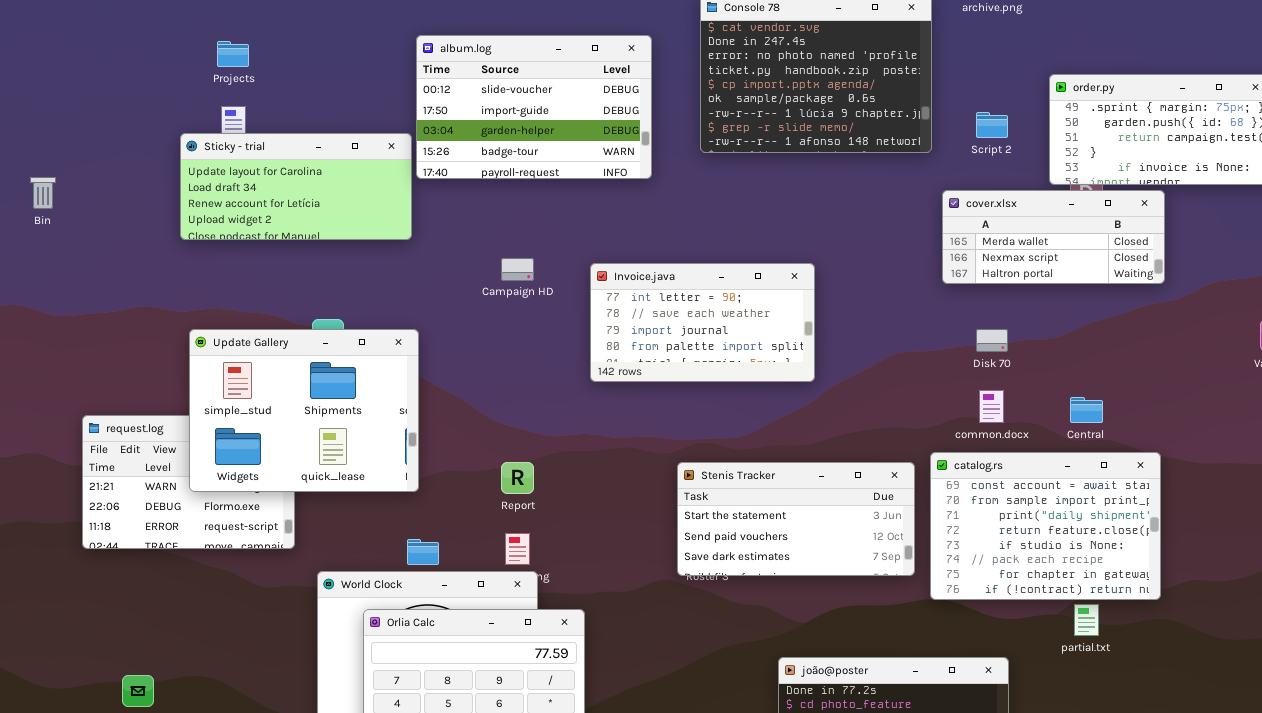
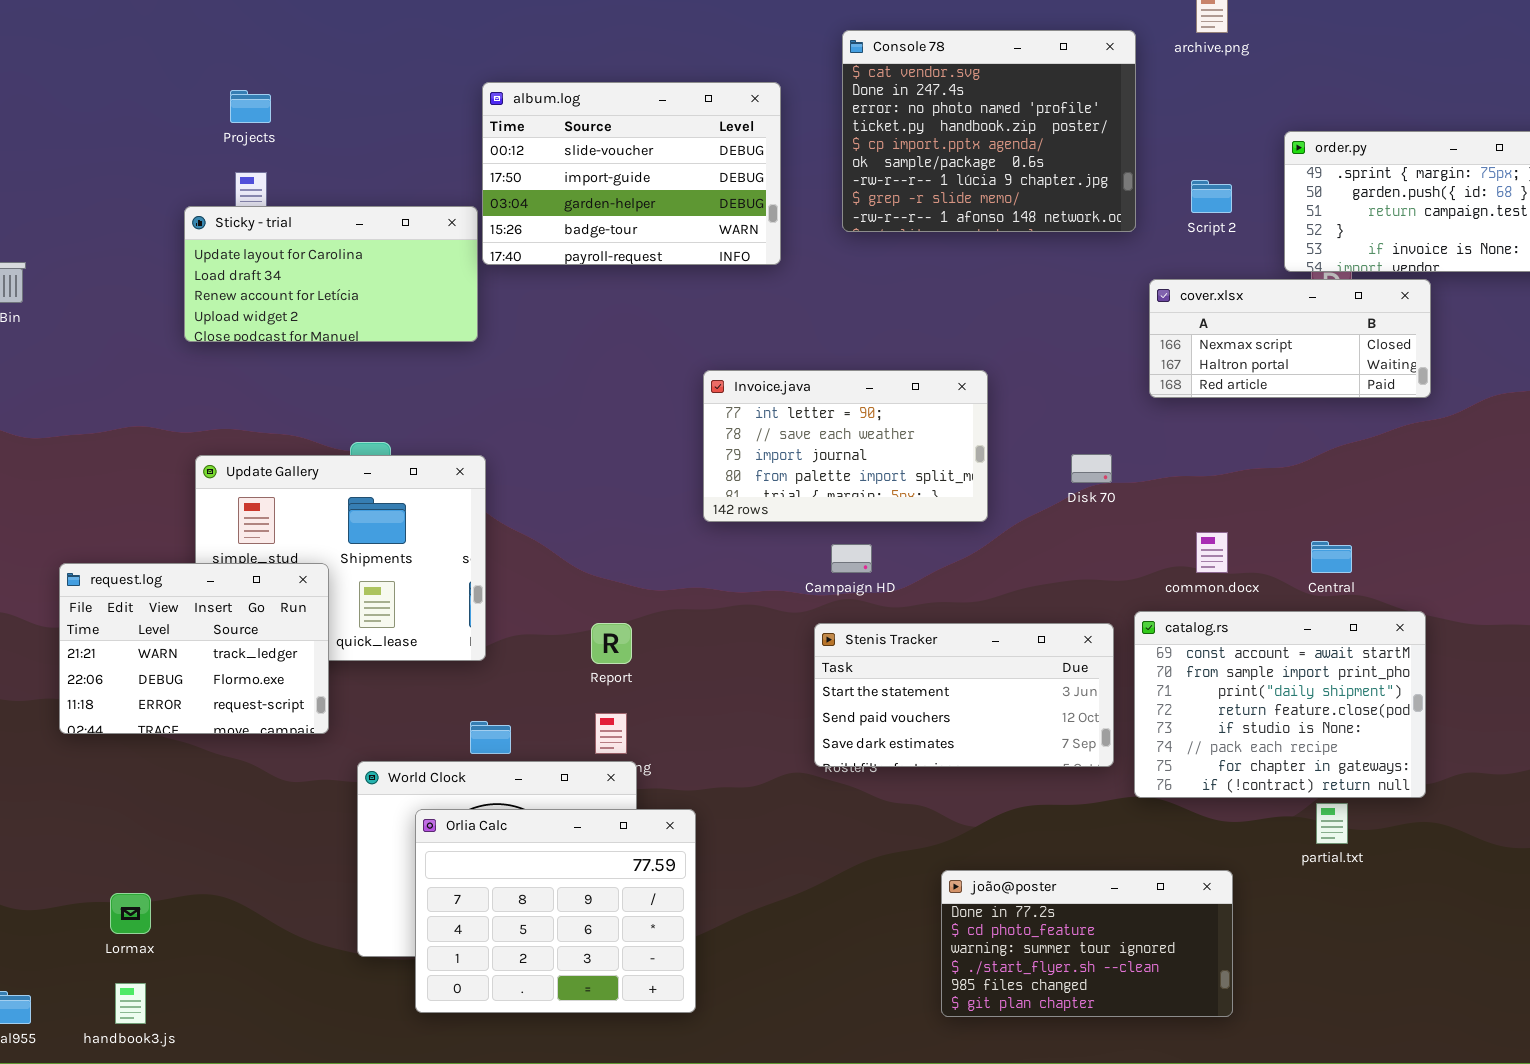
cover.xlsx: [942,190,1165,284] -> [1149,279,1431,398], scrolled down 1 row
Campaign HD: [501,258,534,281] -> [831,544,872,573], moved
Disk 70: [976,329,1008,352] -> [1071,454,1112,483], moved
request.log: [82,415,295,549] -> [59,563,329,734], raised

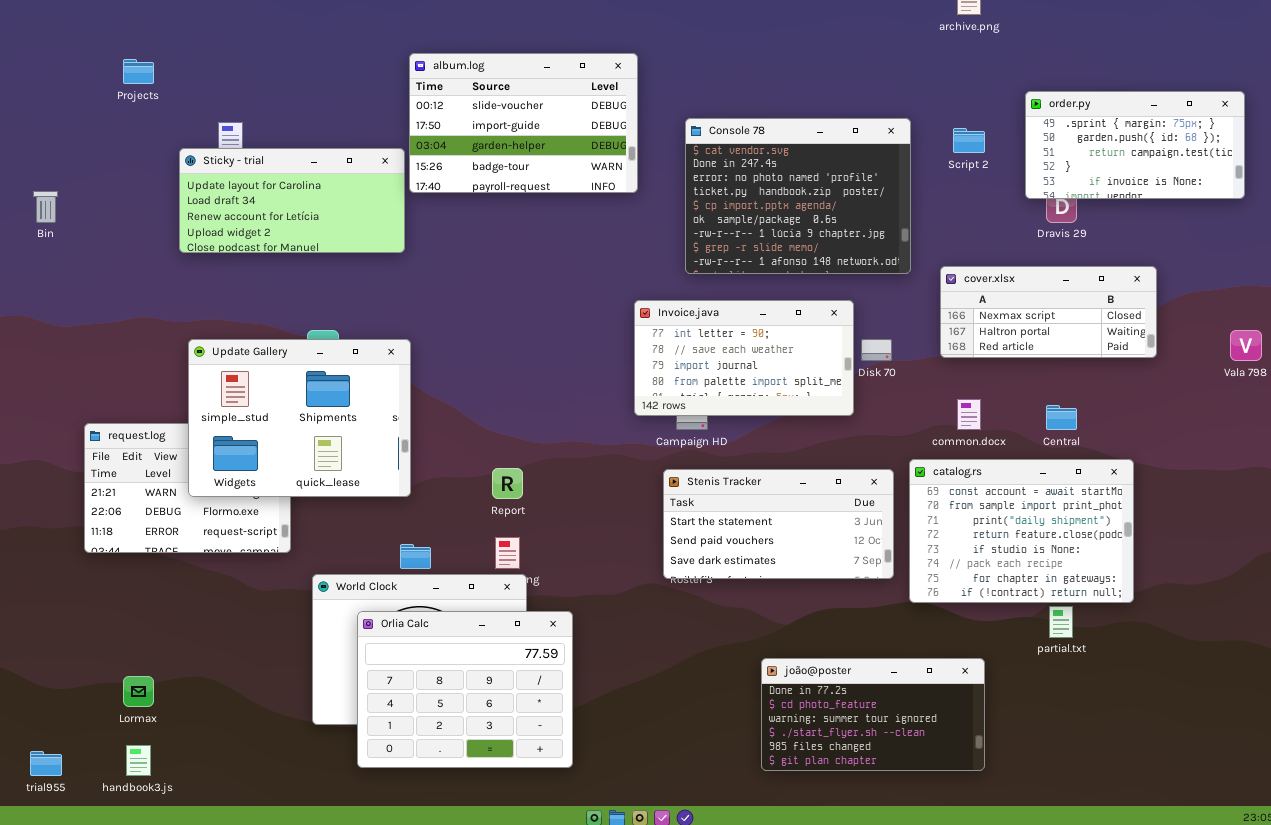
Console 78: [842,30,1136,232] -> [685,118,911,274], moved
Projects: [230,90,271,123] -> [123,59,154,84], moved
cover.xlsx: [1149,279,1431,398] -> [940,266,1157,358], moved
Invoice.java: [703,370,988,522] -> [634,300,854,416], moved
Update Gallery: [195,455,486,661] -> [188,339,411,497], raised

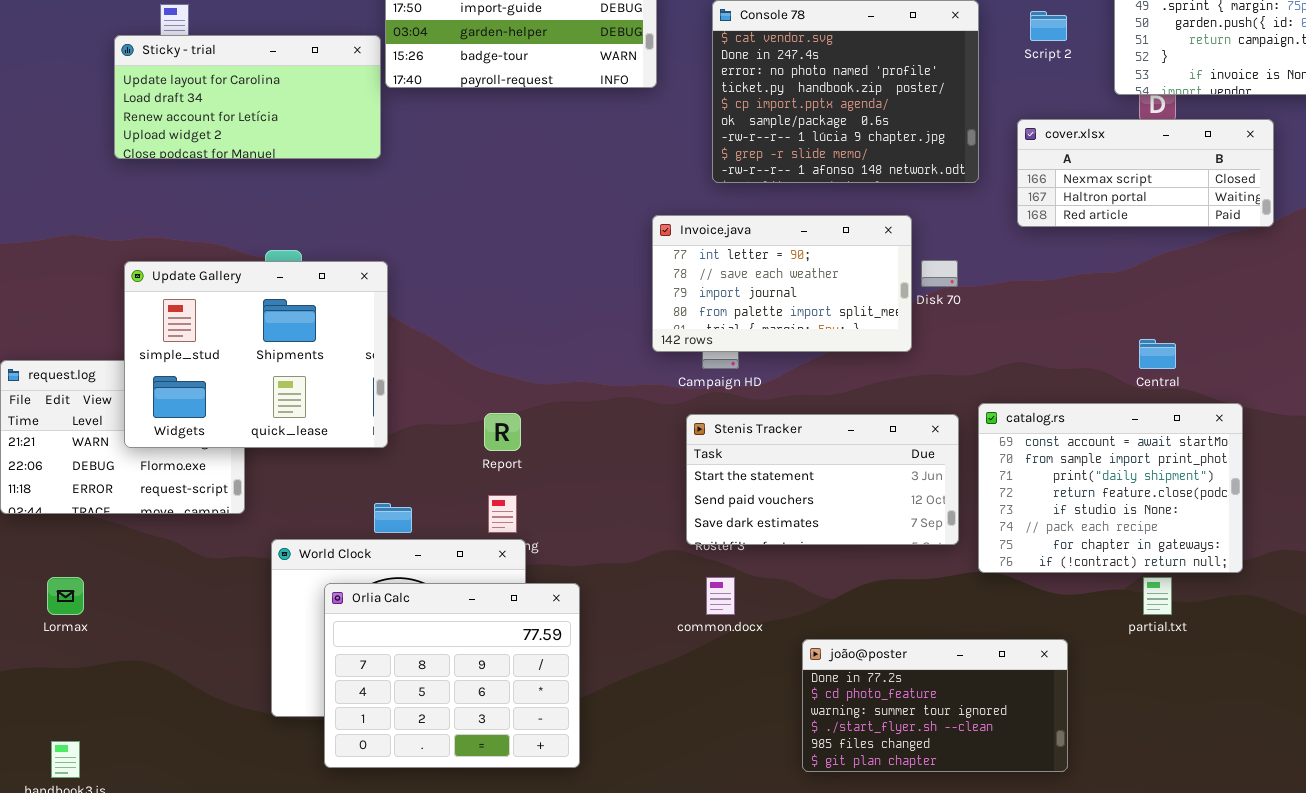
cover.xlsx: [940,266,1157,358] -> [1017,119,1274,227], moved
common.docx: [957,399,981,430] -> [706,577,735,615], moved
Lormax: [123,676,154,707] -> [47,577,84,615], moved

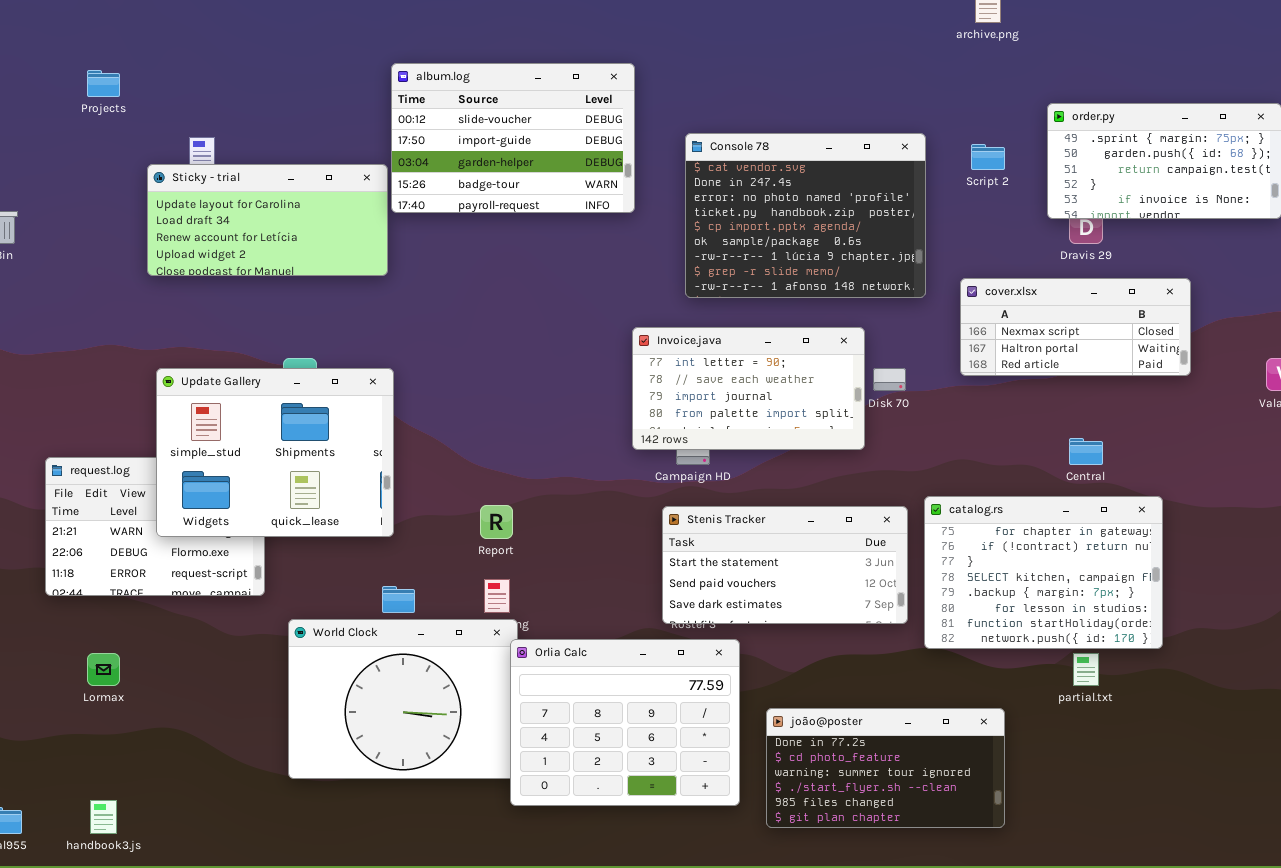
cover.xlsx: [1017,119,1274,227] -> [960,278,1191,376], moved
catalog.rs: [978,403,1243,573] -> [924,496,1163,649], scrolled down 6 rows
Orlia Calc: [324,583,580,768] -> [510,639,740,806], moved

